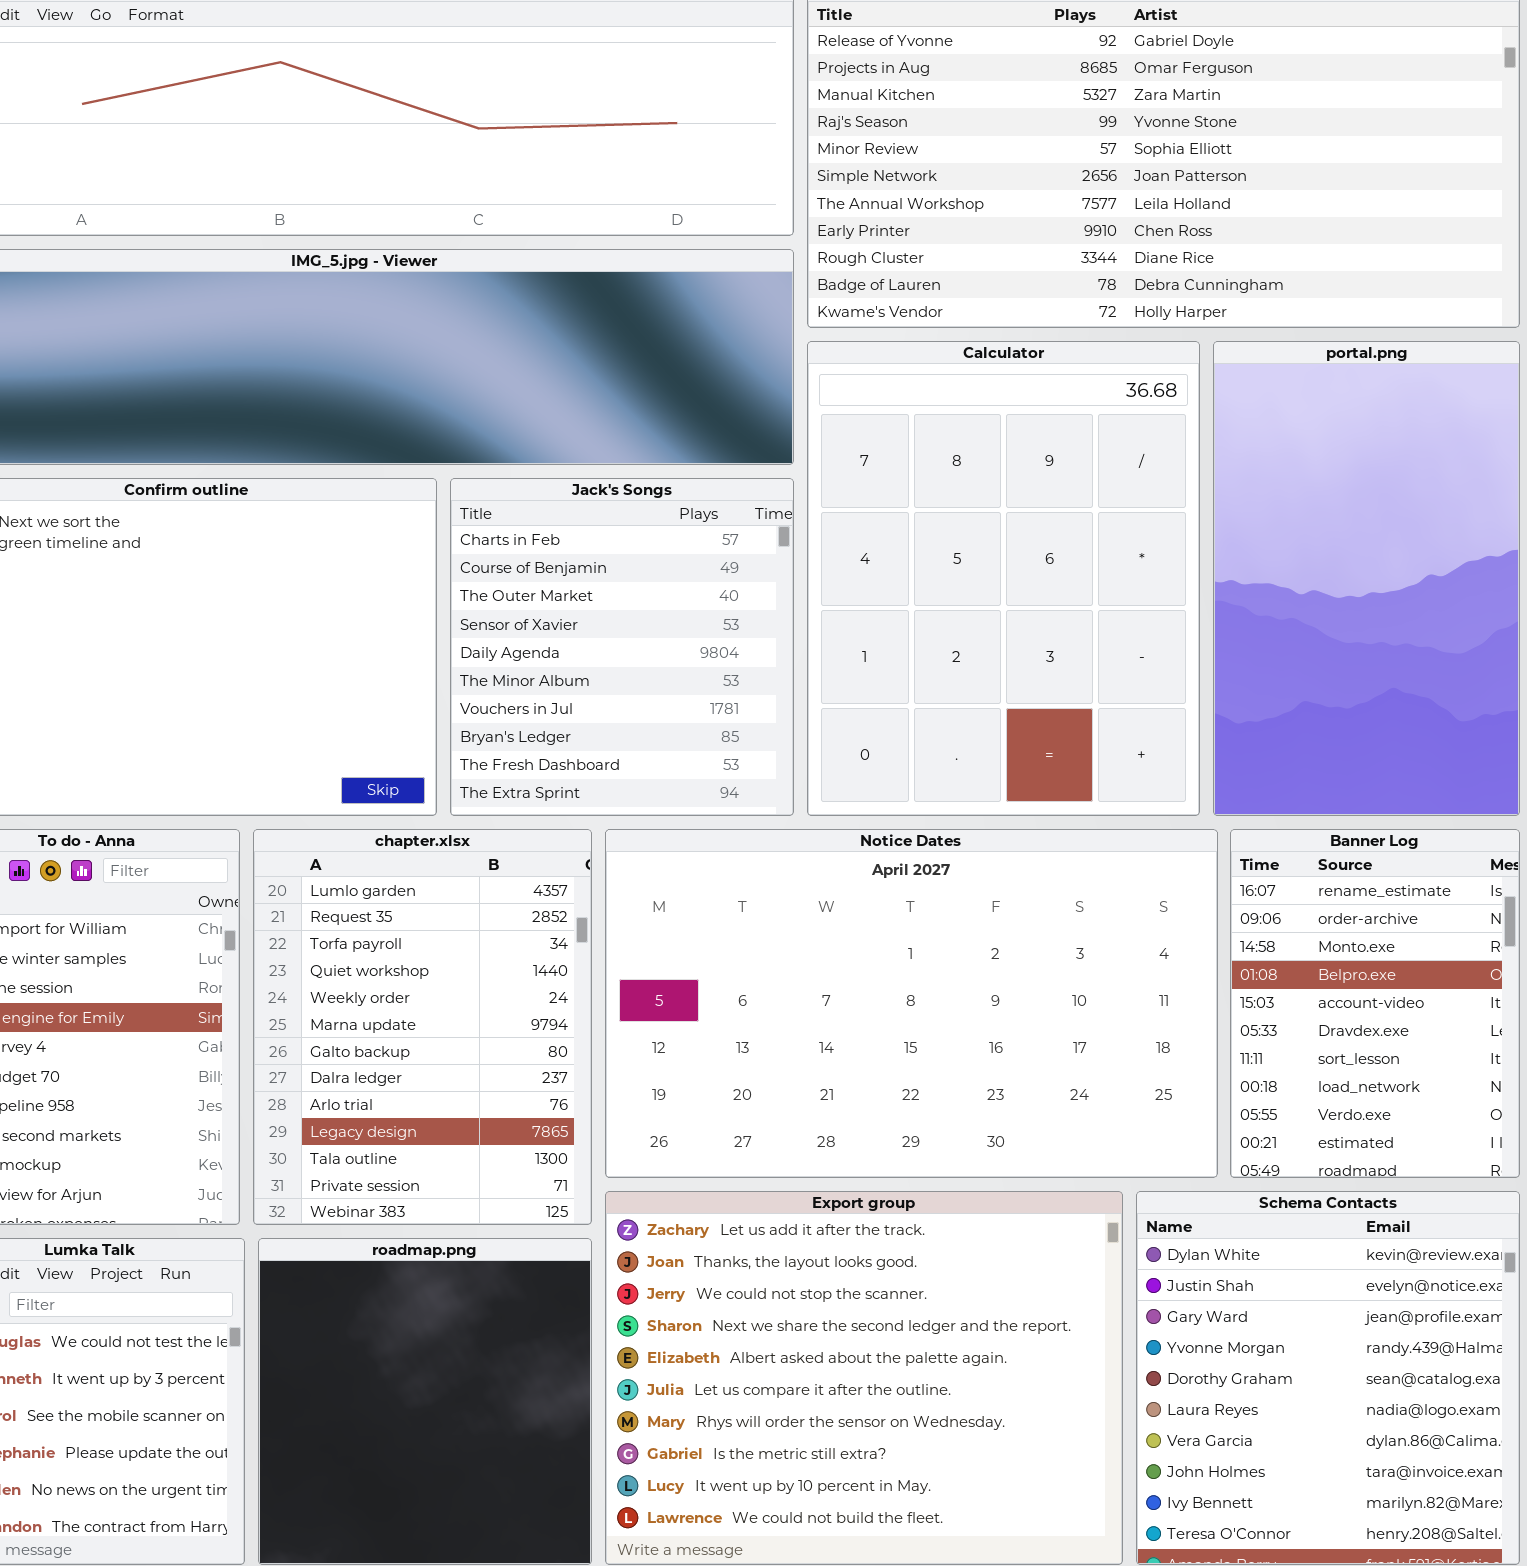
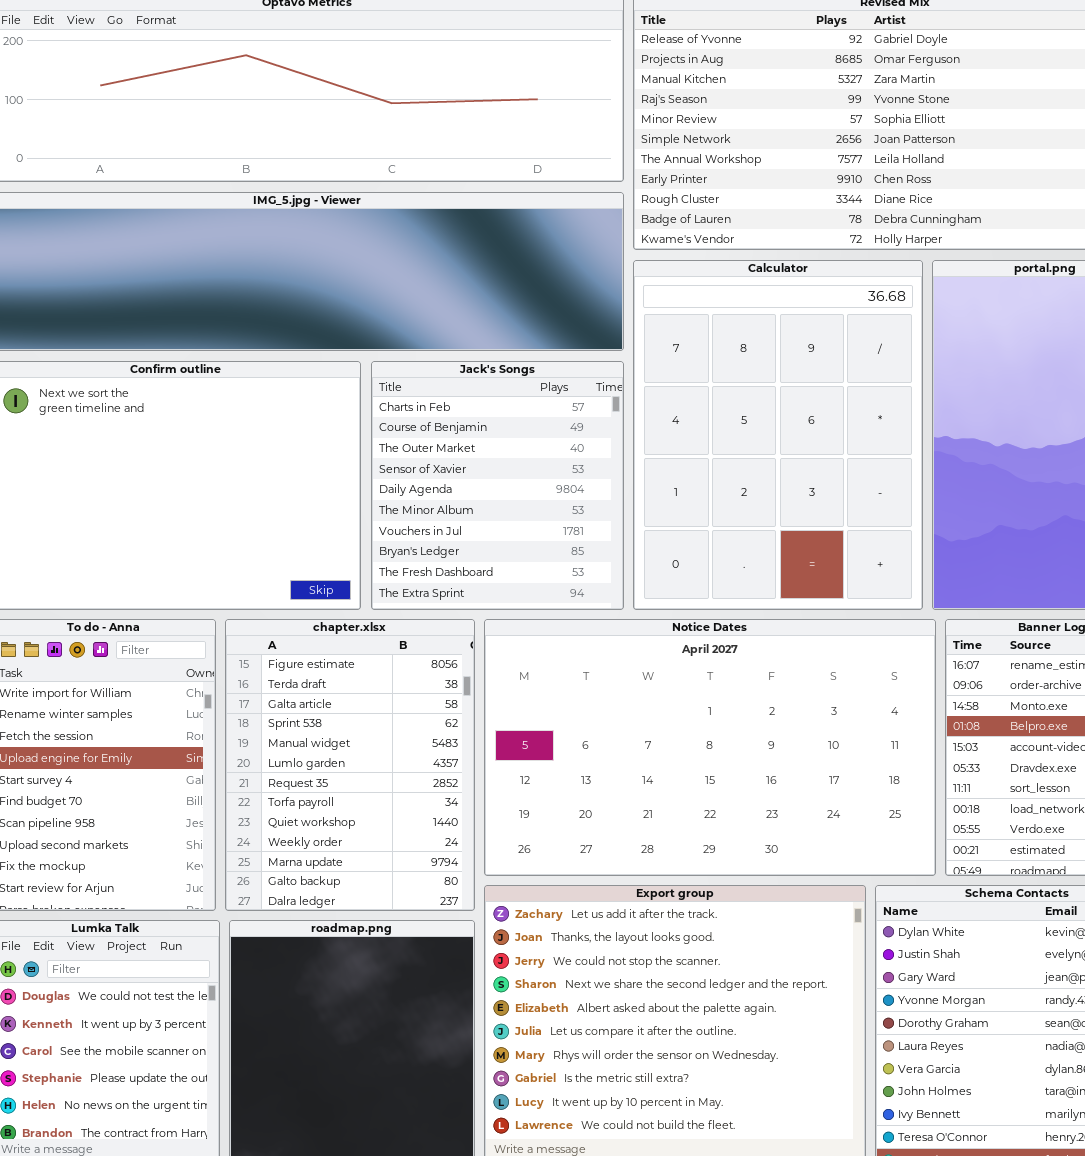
chapter.xlsx: [253,829,592,1225] -> [225,619,475,911], scrolled up 5 rows

